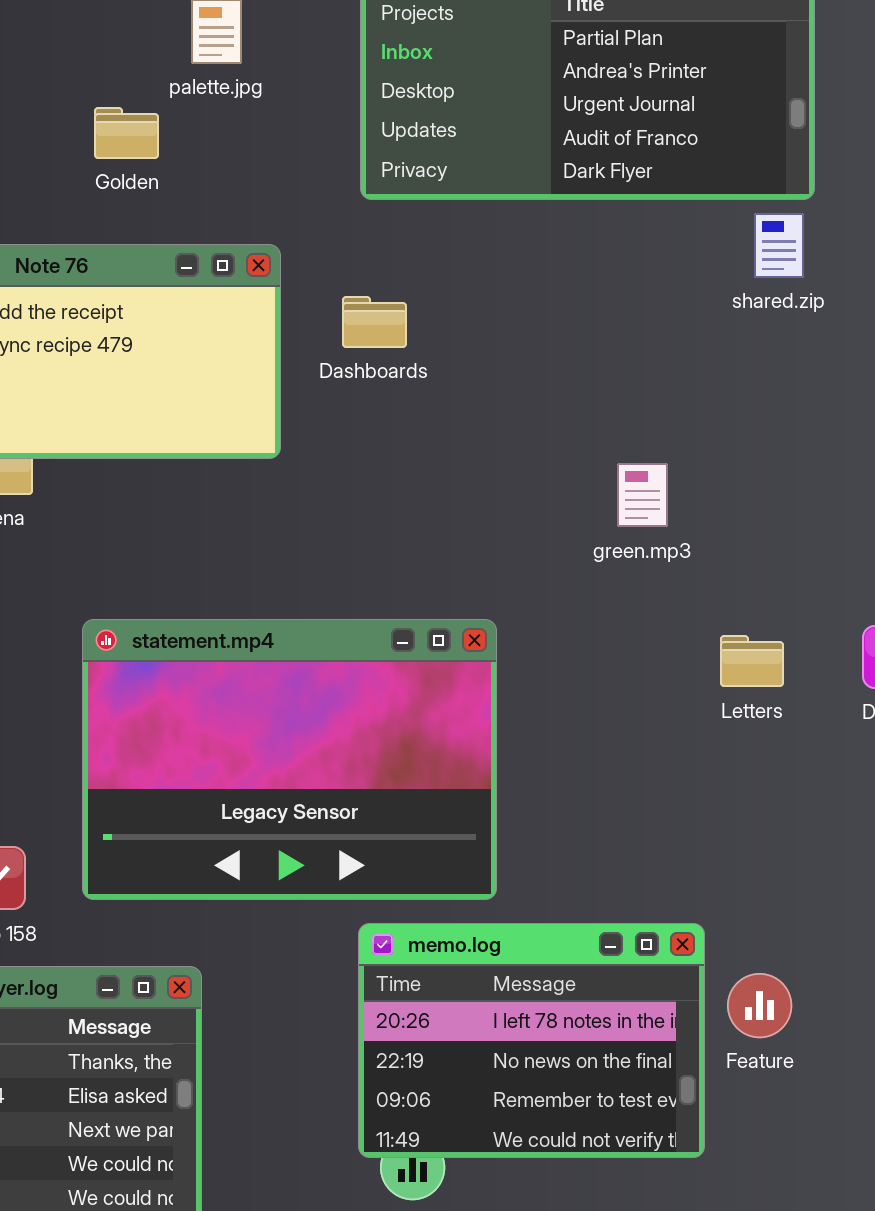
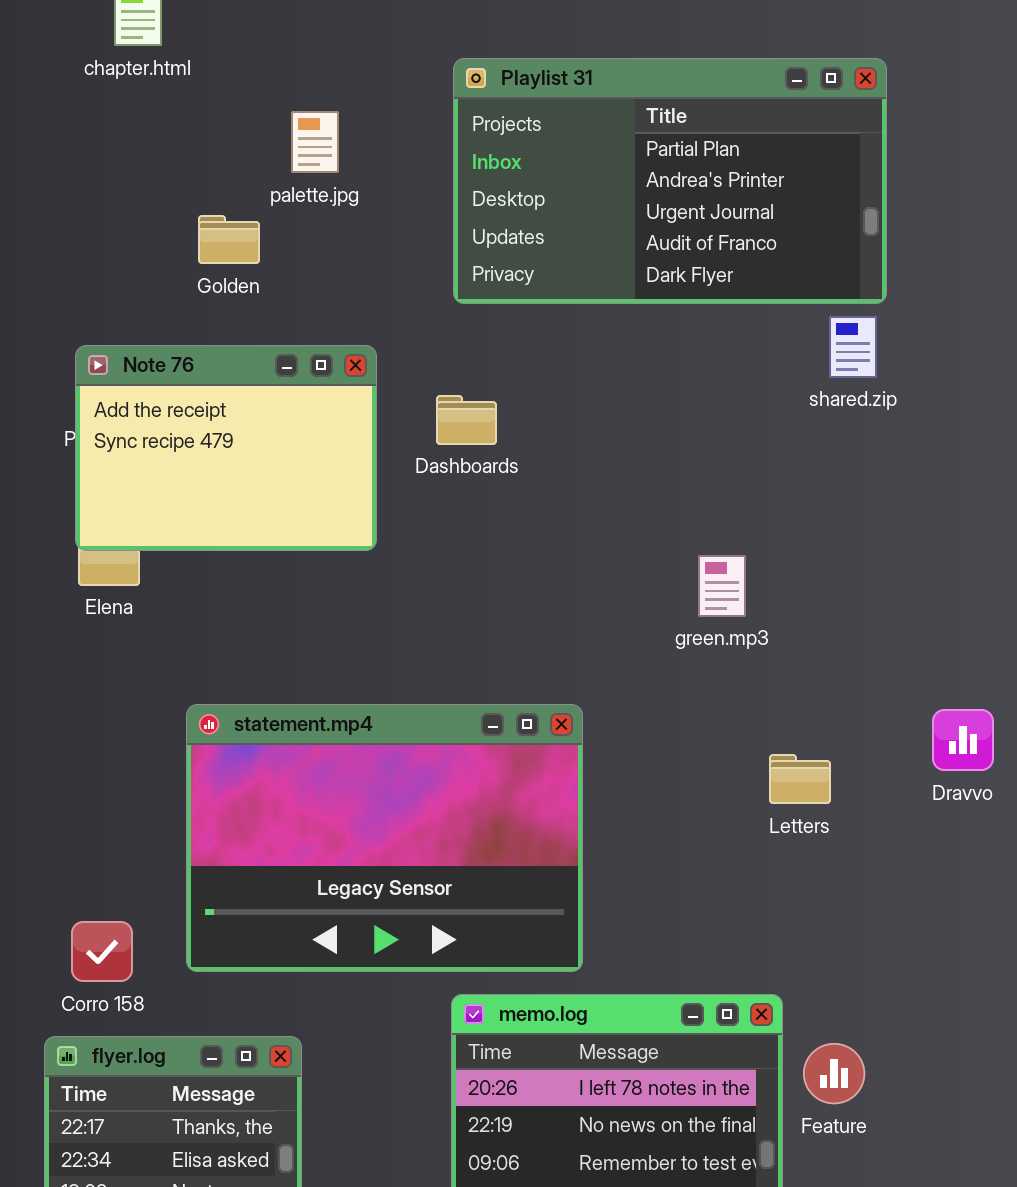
Letters: [720,635,784,687] -> [769,754,831,804], moved

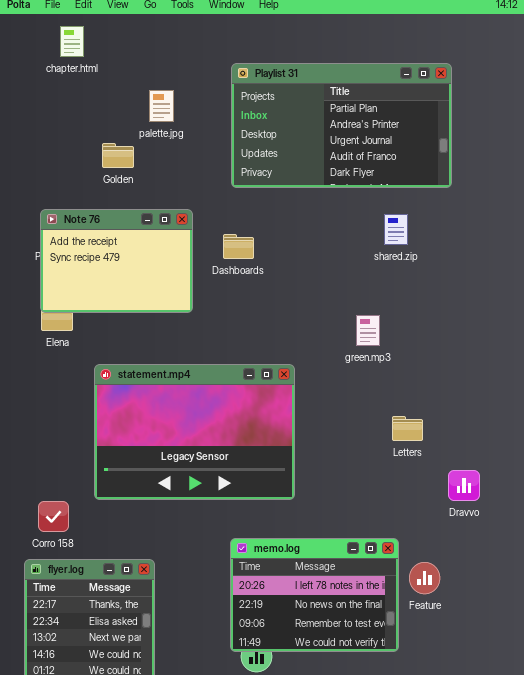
shared.zip: [829,316,877,378] -> [384,214,408,245], moved
statement.mp4: [186,704,583,972] -> [94,364,295,500], moved
Dravvo: [932,709,994,771] -> [448,470,480,501], moved

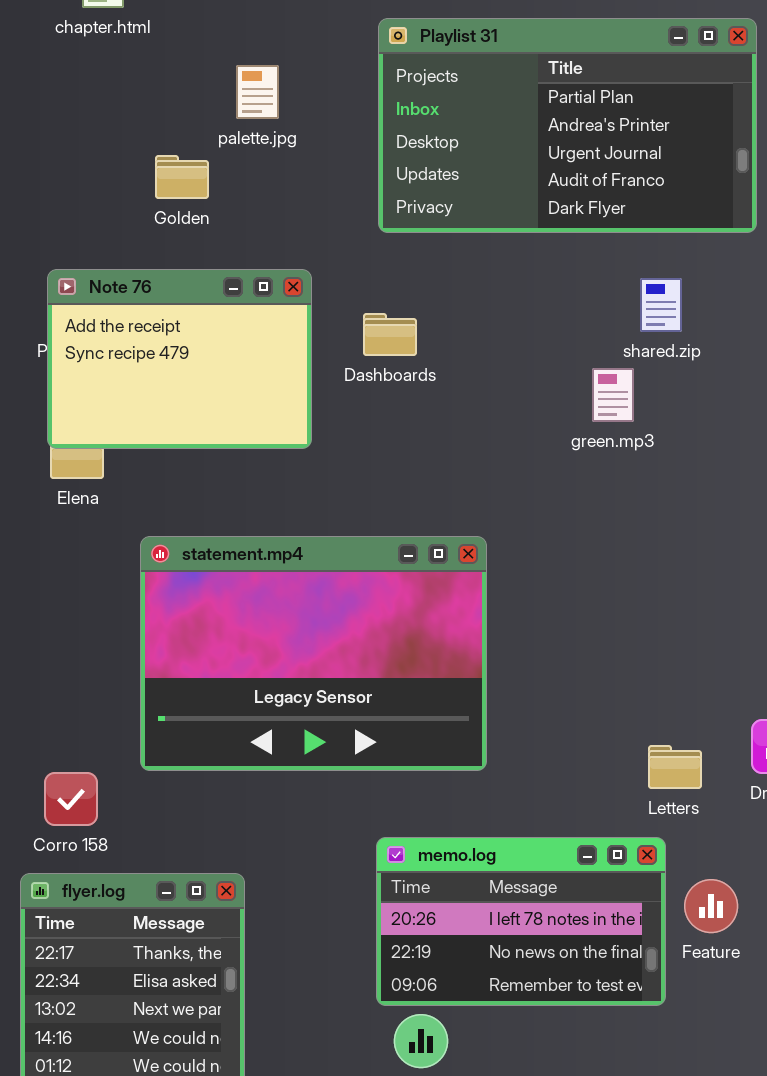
green.mp3: [356,315,380,346] -> [592,368,634,422], moved
Letters: [392,416,423,441] -> [648,745,702,789], moved
memo.log: [230,538,399,652] -> [376,837,666,1006], resized

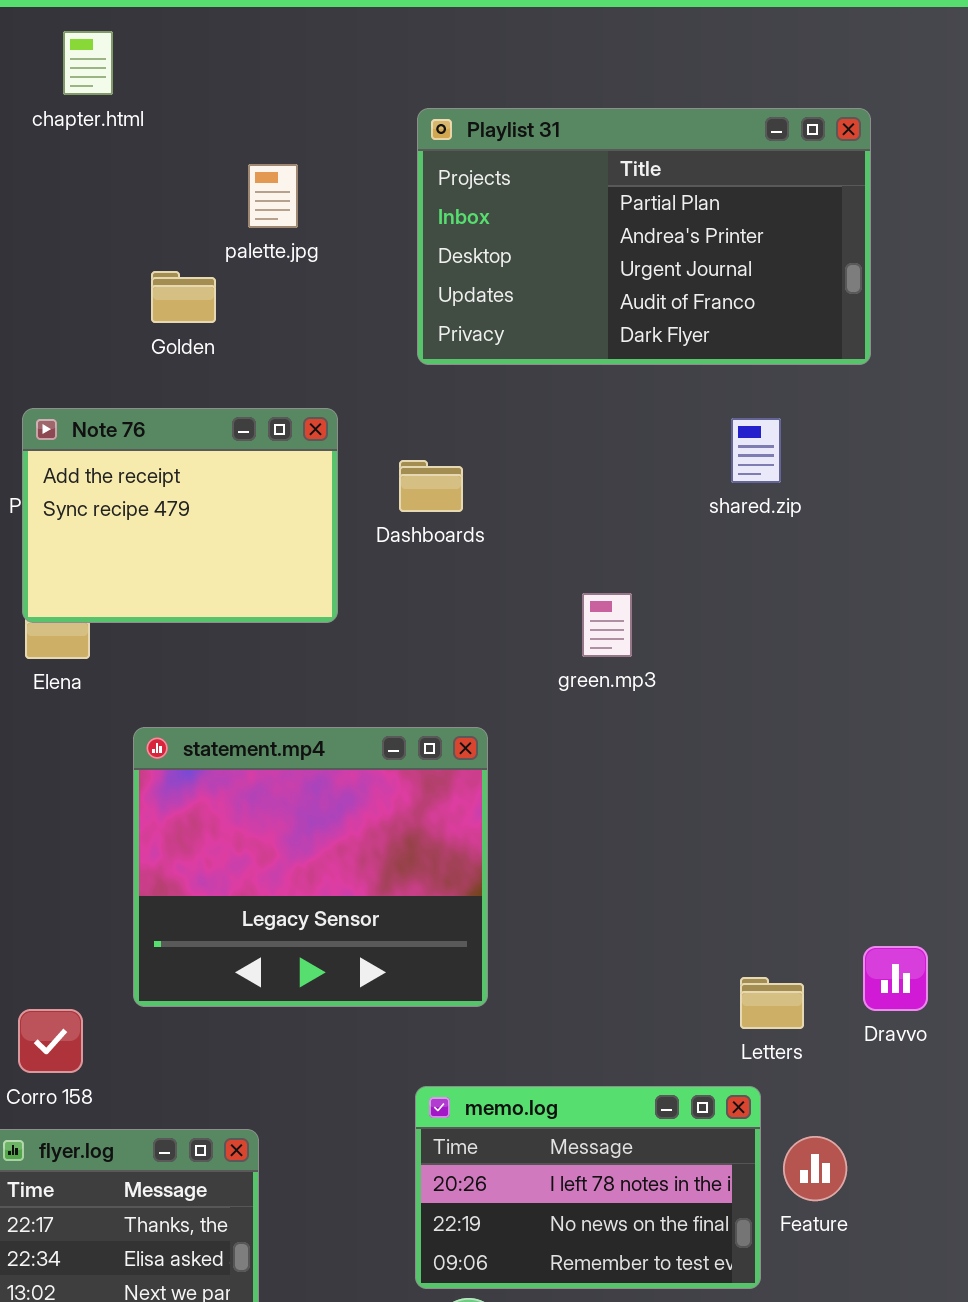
green.mp3: [592,368,634,422] -> [582,593,632,657], moved
statement.mp4: [140,536,487,771] -> [133,727,488,1007], resized

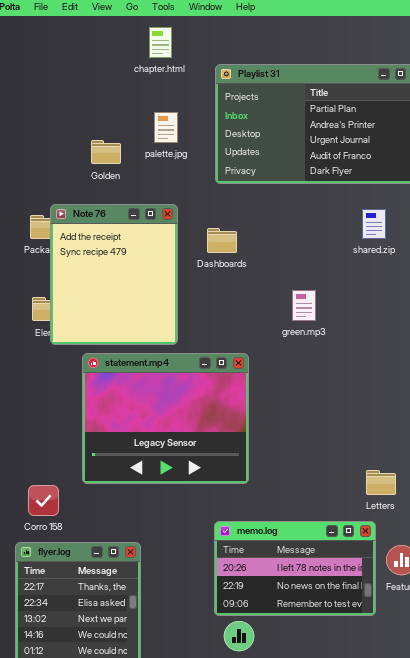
chapter.html: [63,31,113,95] -> [149,27,172,58], moved
palette.jpg: [248,164,298,228] -> [154,112,178,143], moved
Note 76: [22,408,338,623] -> [50,204,178,345], resized

